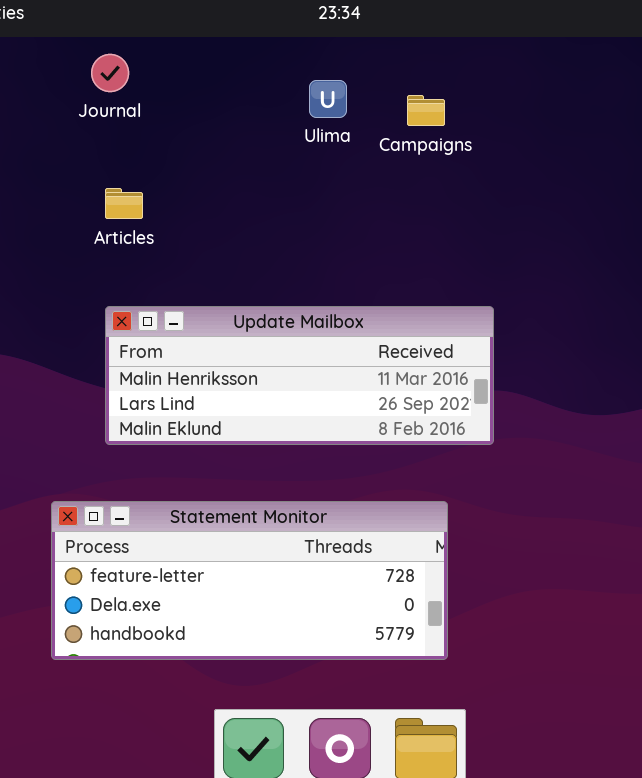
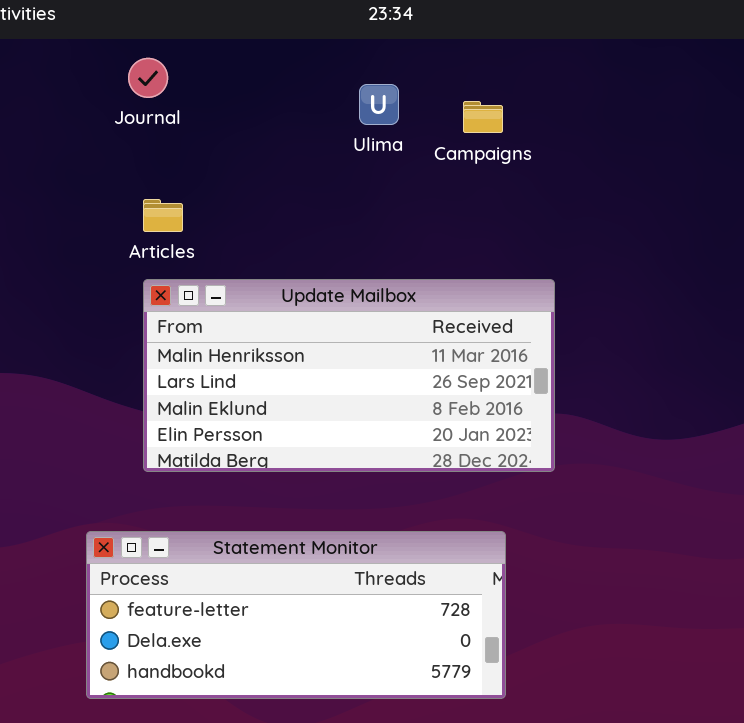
Update Mailbox: [105,306,494,445] -> [143,279,555,472], resized

